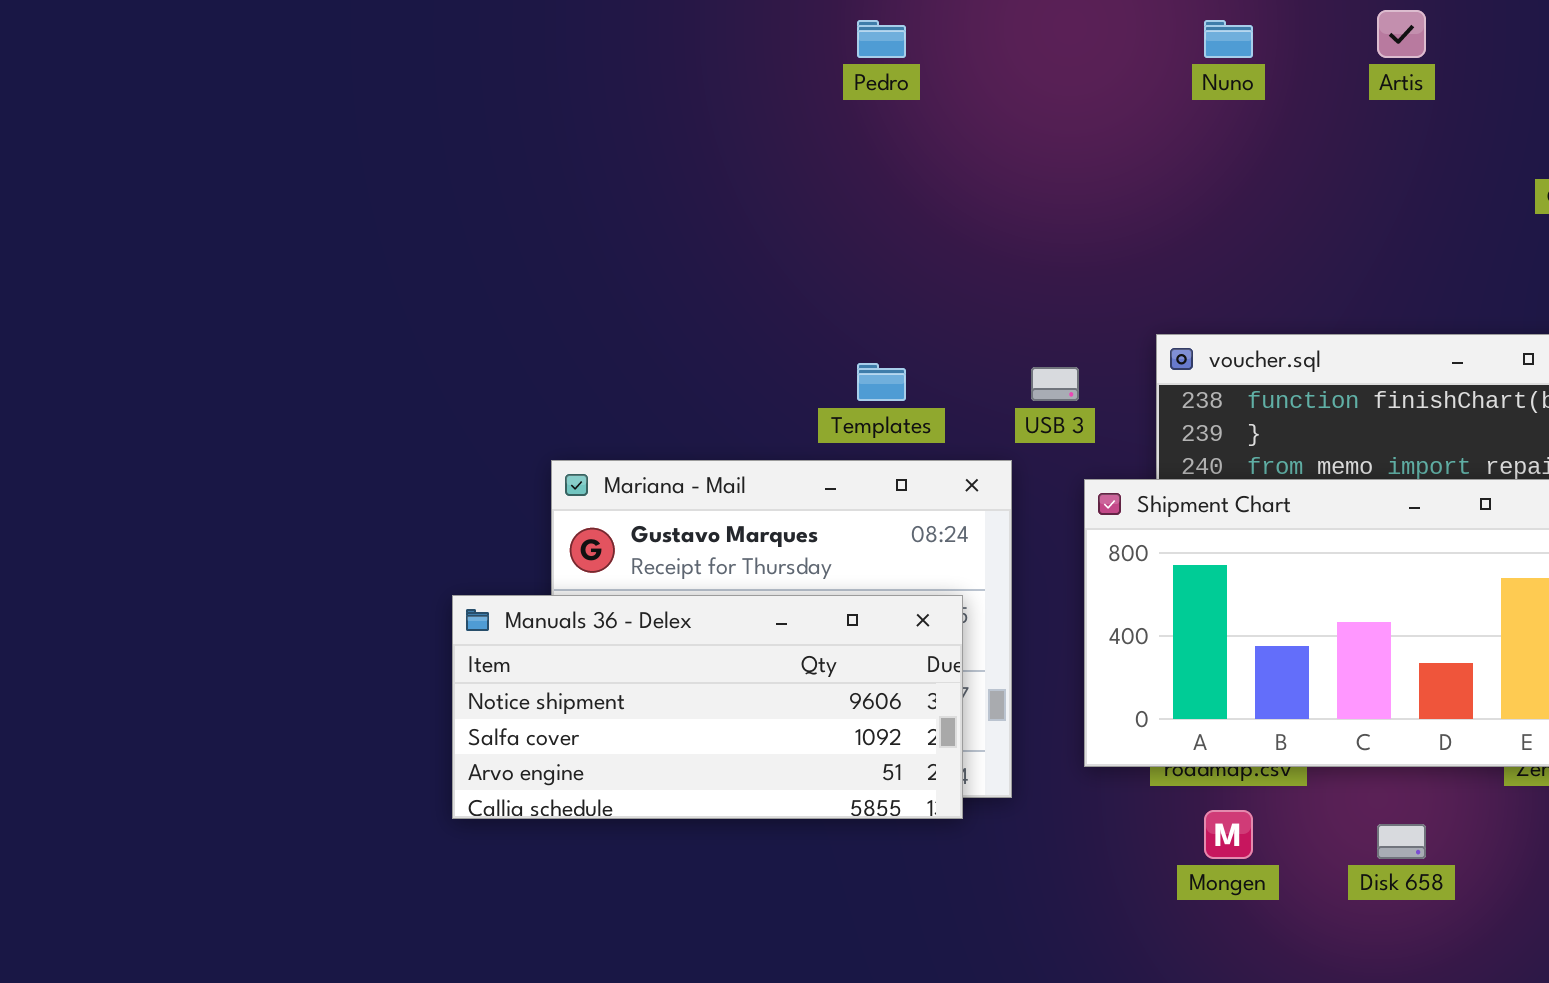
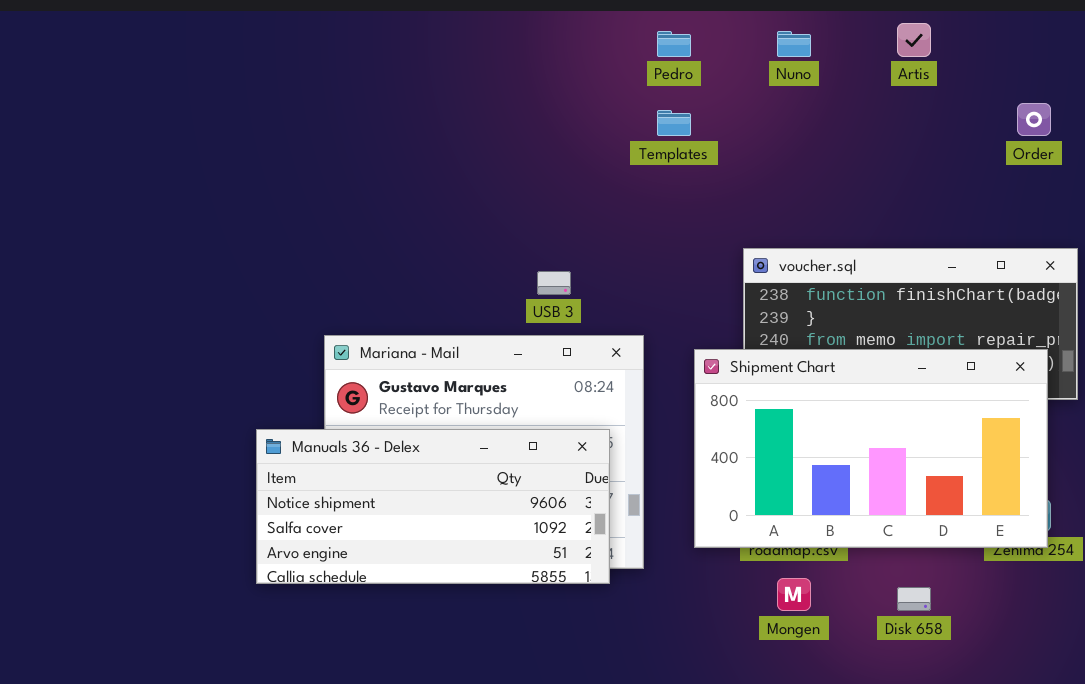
Pedro: [857,20,906,58] -> [657,31,691,57], moved
Templates: [857,363,906,401] -> [657,110,691,136], moved
USB 3: [1031,367,1079,401] -> [537,271,571,295], moved

